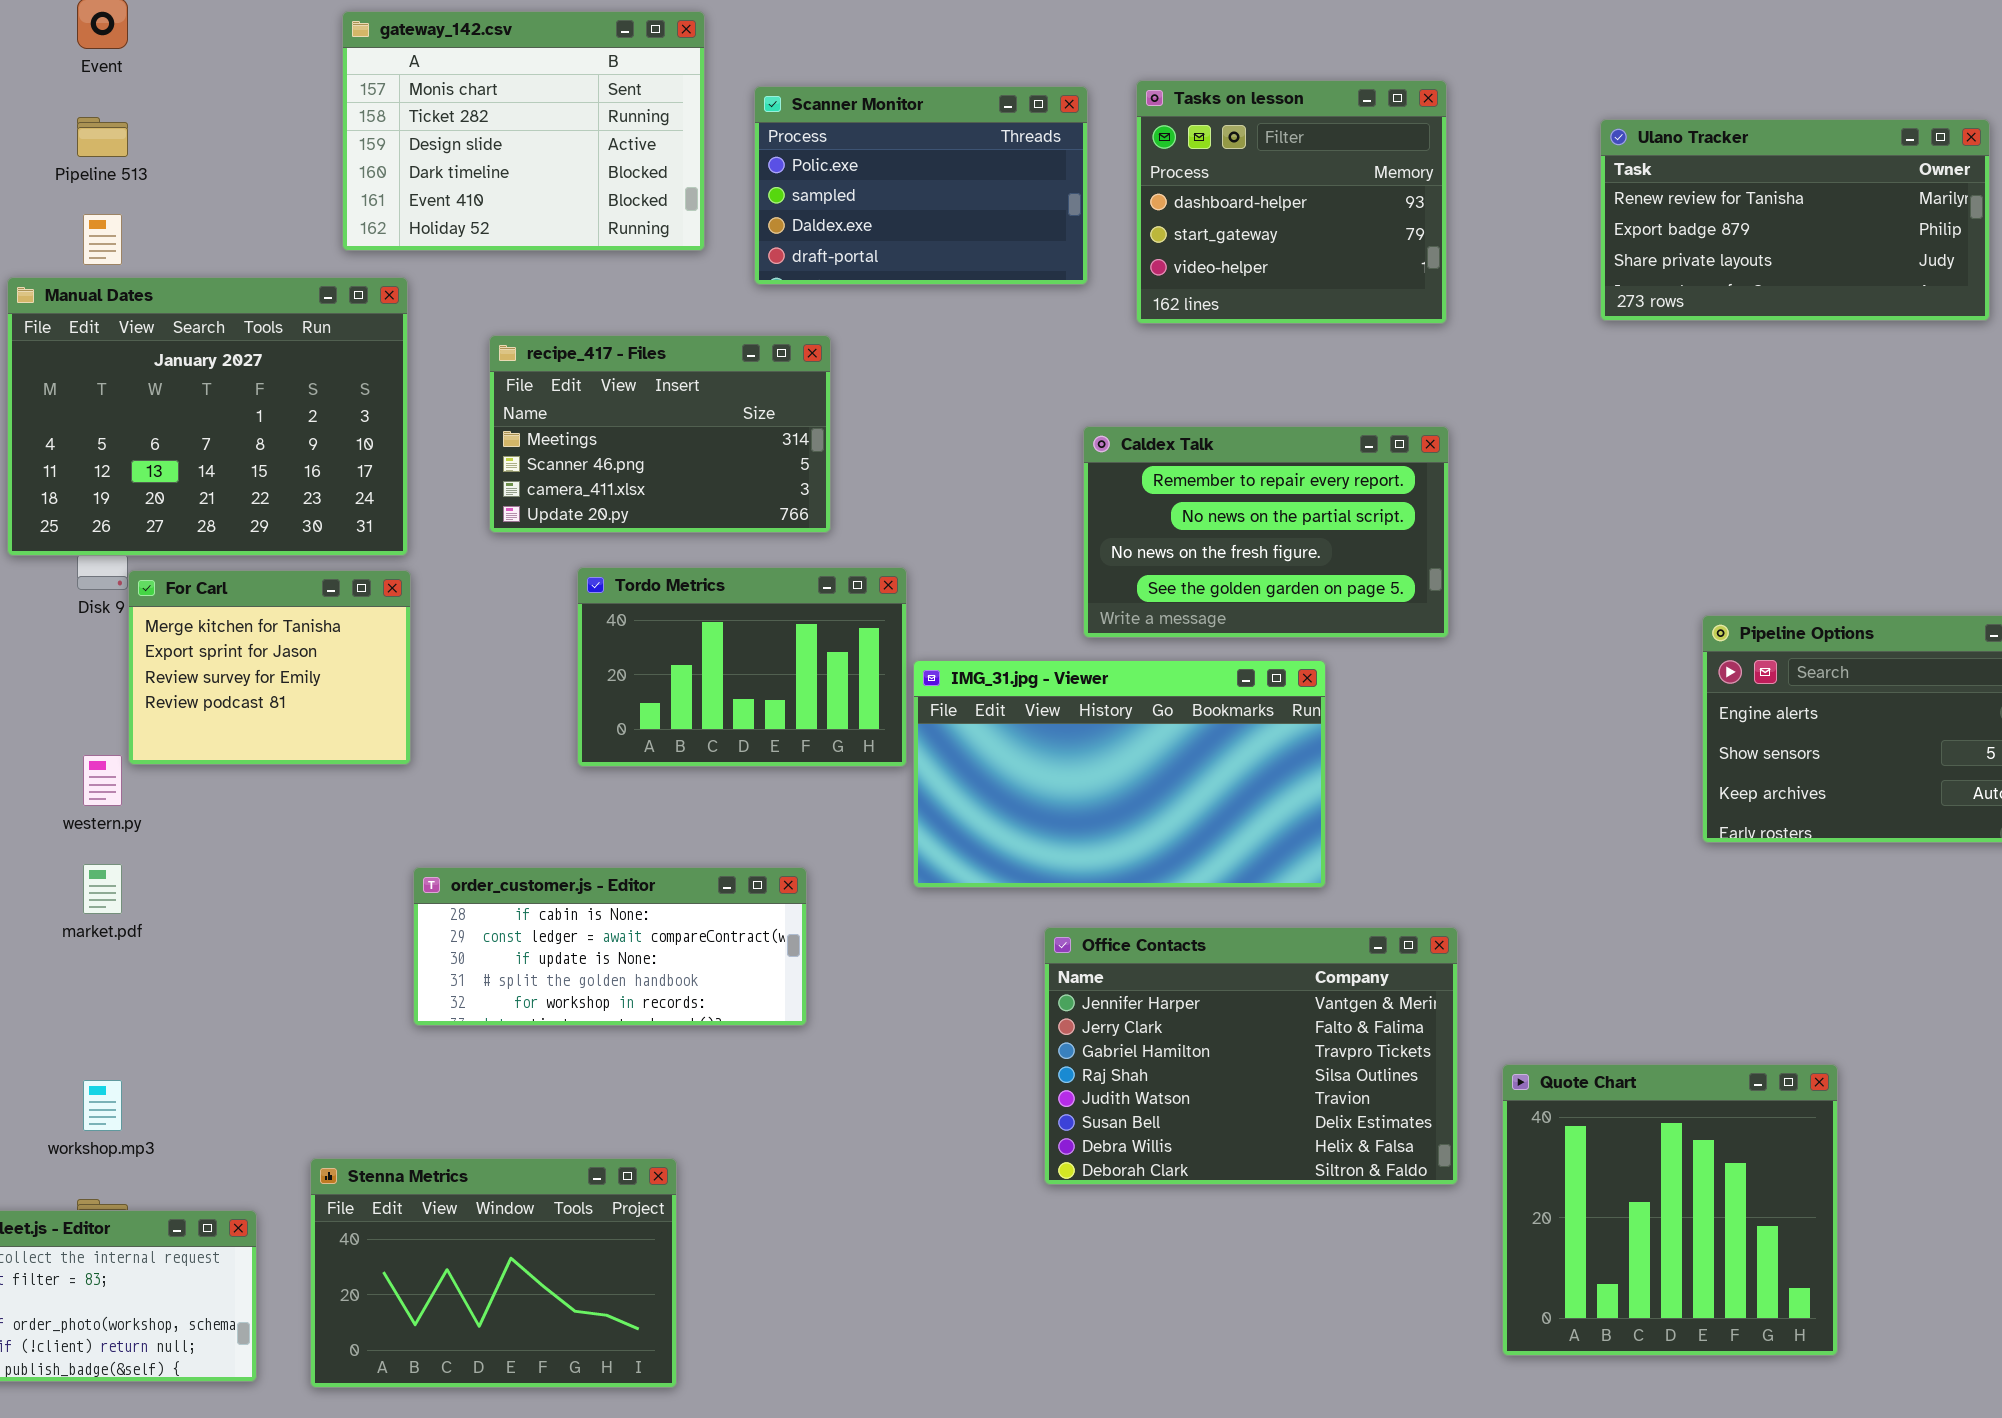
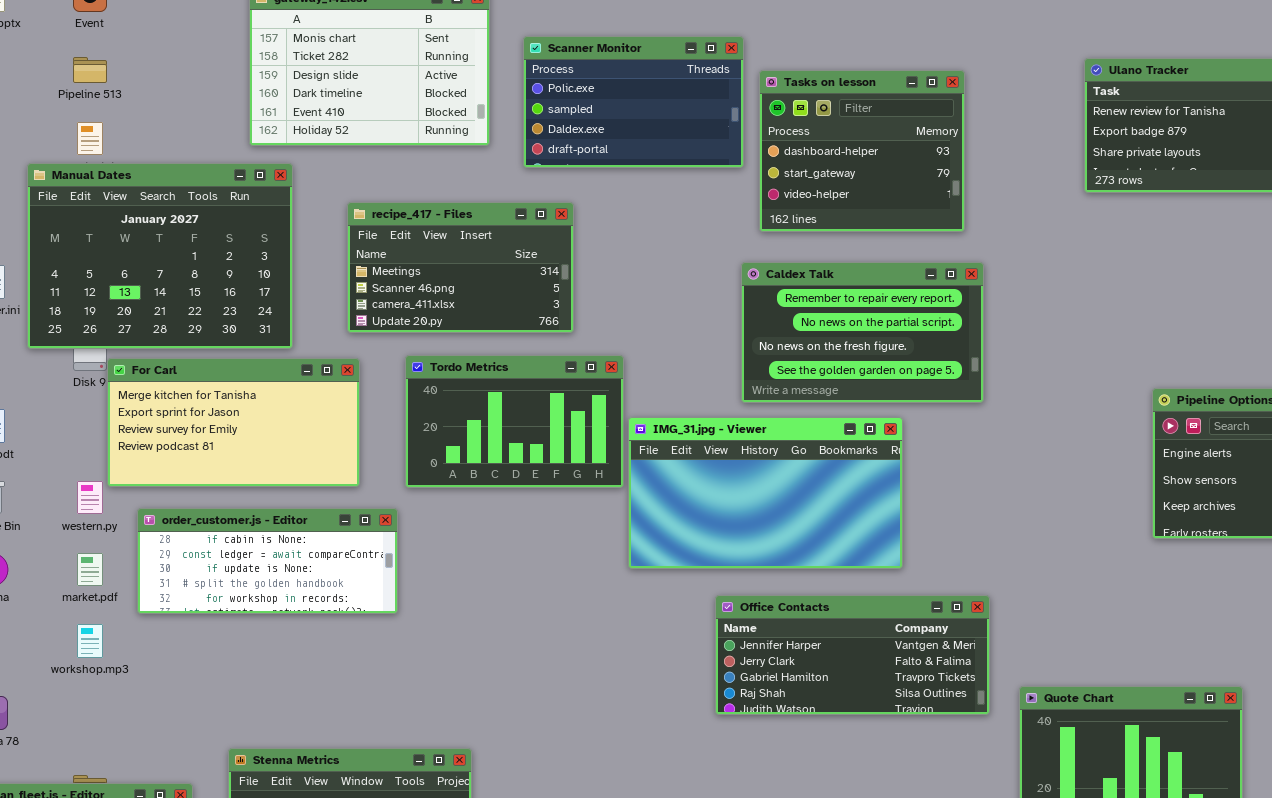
Tasks on lesson: [1136,80,1447,324] -> [759,70,965,232], moved
For Carl: [128,570,411,765] -> [107,358,360,487], resized
order_customer.js - Editor: [413,867,807,1026] -> [137,508,398,614], moved
Office Contacts: [1044,927,1458,1185] -> [715,595,990,715], resized
workshop.mp3: [83,1080,122,1131] -> [77,624,103,658], moved

